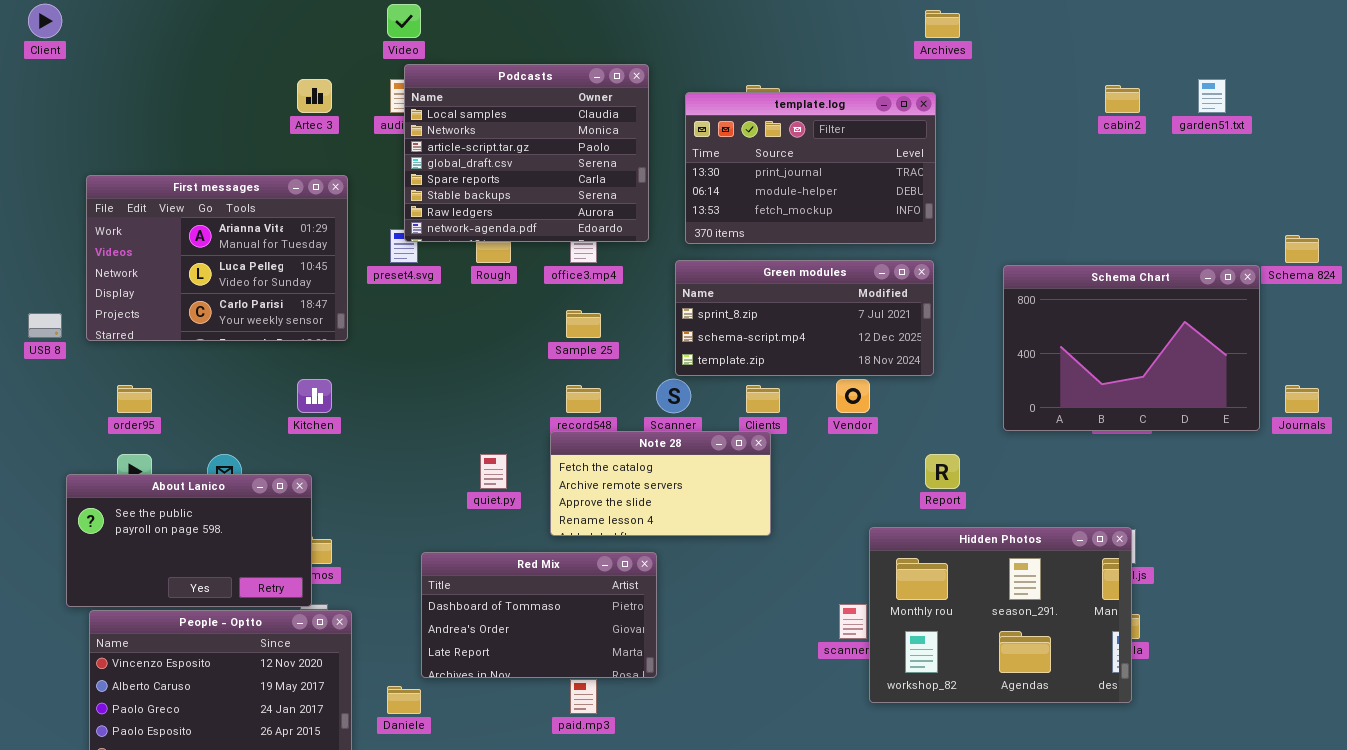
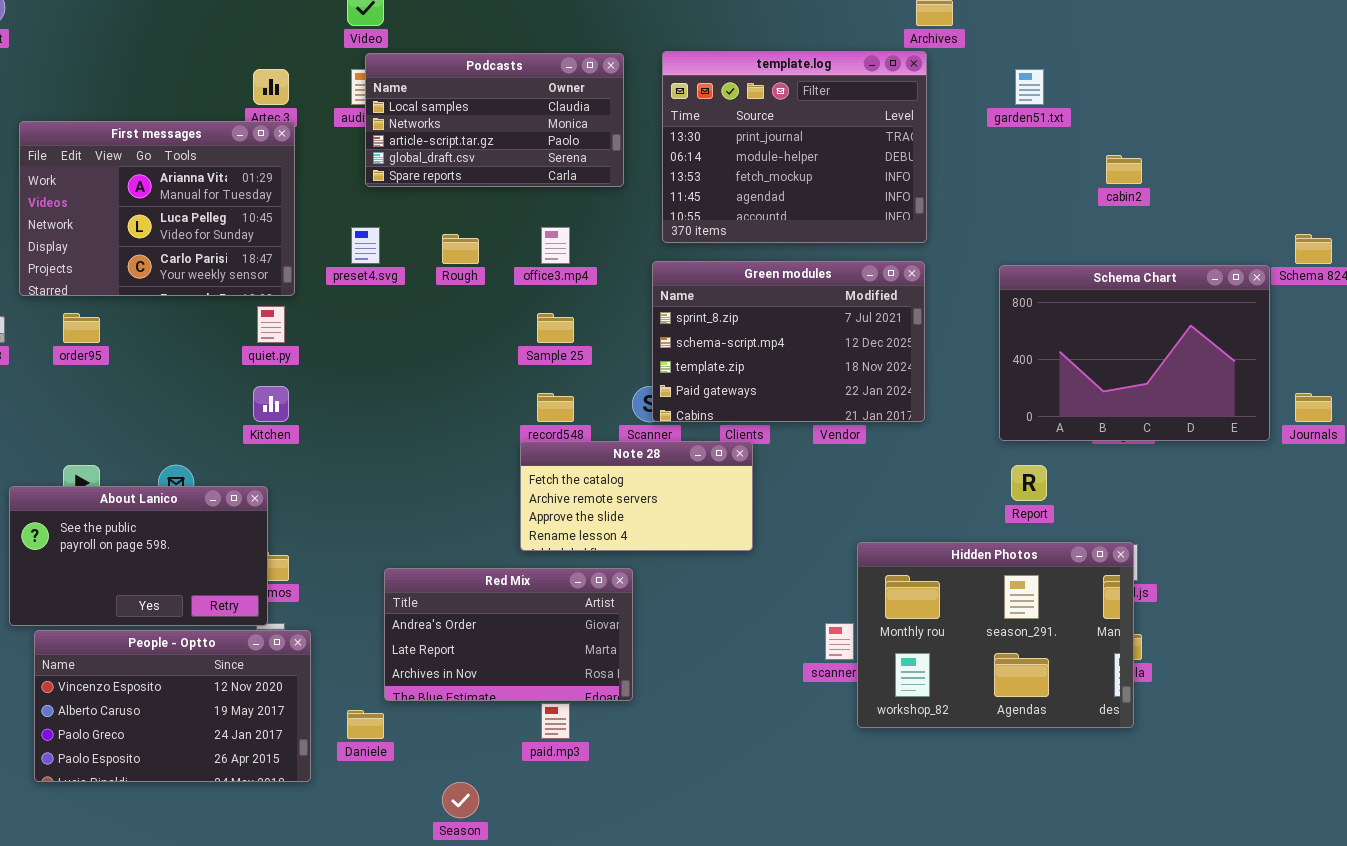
Podcasts: [404,64,649,242] -> [365,53,624,187], resized
garden51.txt: [1198,79,1226,113] -> [1015,69,1044,105], moved
cabin2: [1105,85,1140,113] -> [1106,155,1142,184], moved
template.log: [685,92,936,244] -> [662,51,927,243], resized
First messages: [86,175,348,341] -> [19,121,295,296], moved
Green modules: [675,260,934,376] -> [652,261,925,422], resized
order95: [117,385,152,413] -> [63,313,100,343], moved
quiet.py: [480,454,507,489] -> [257,306,285,343], moved
Report: [925,454,960,489] -> [1011,465,1047,501], moved
Red Mix: [421,552,657,678] -> [384,568,633,701], scrolled down 1 row

